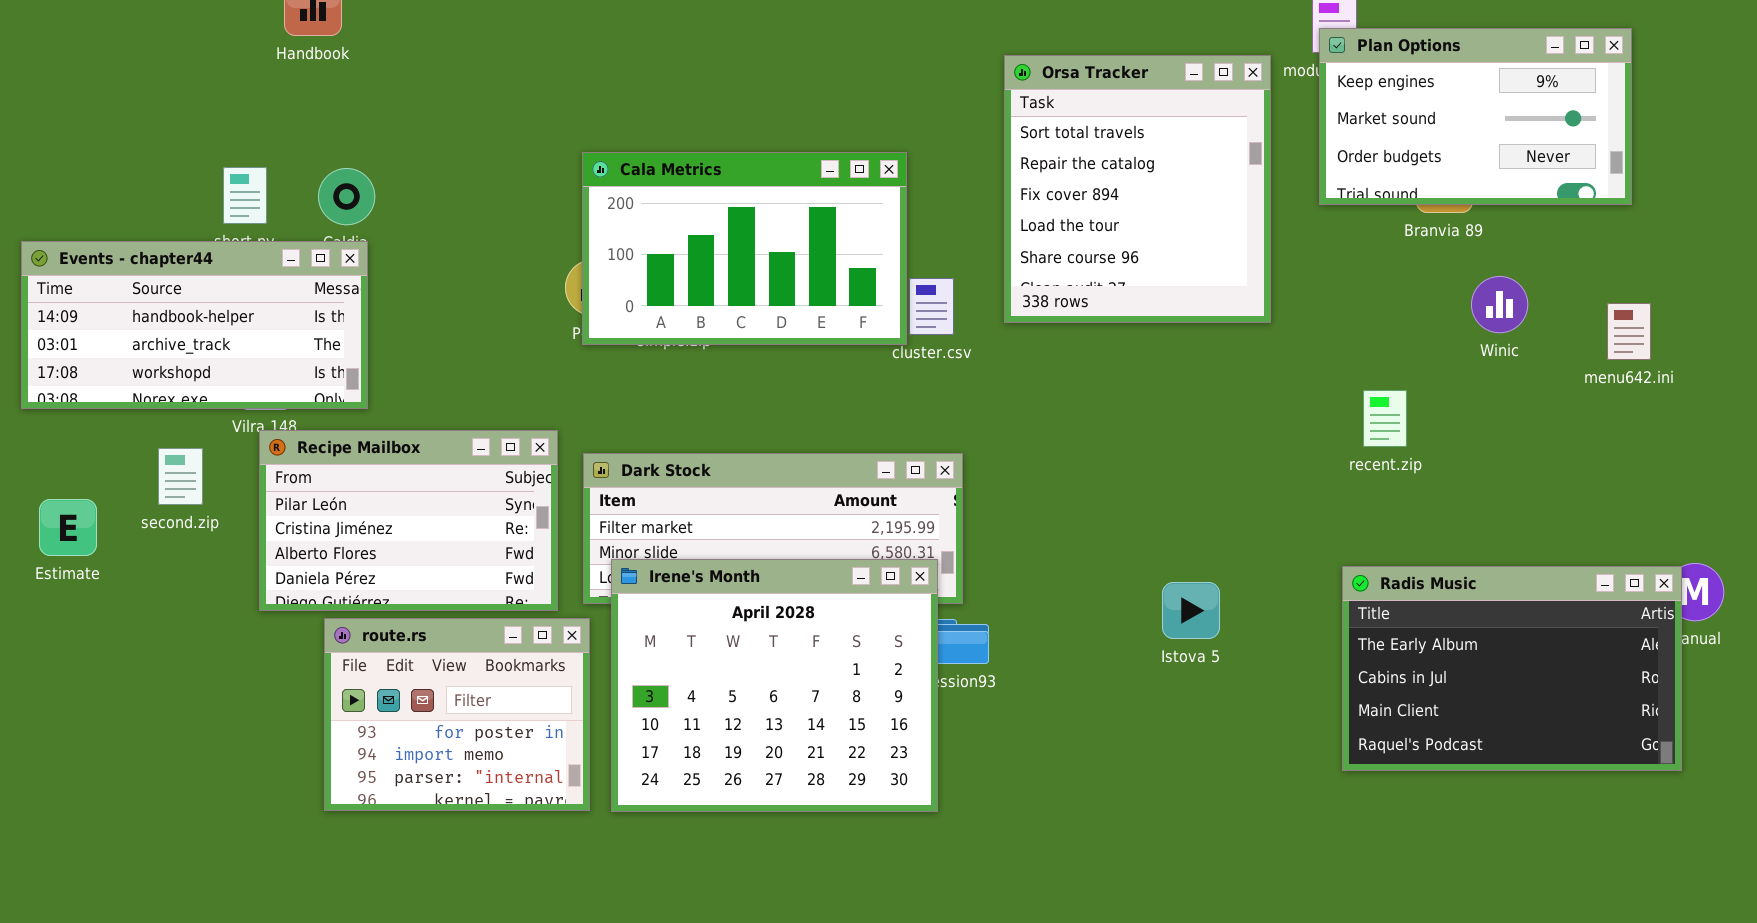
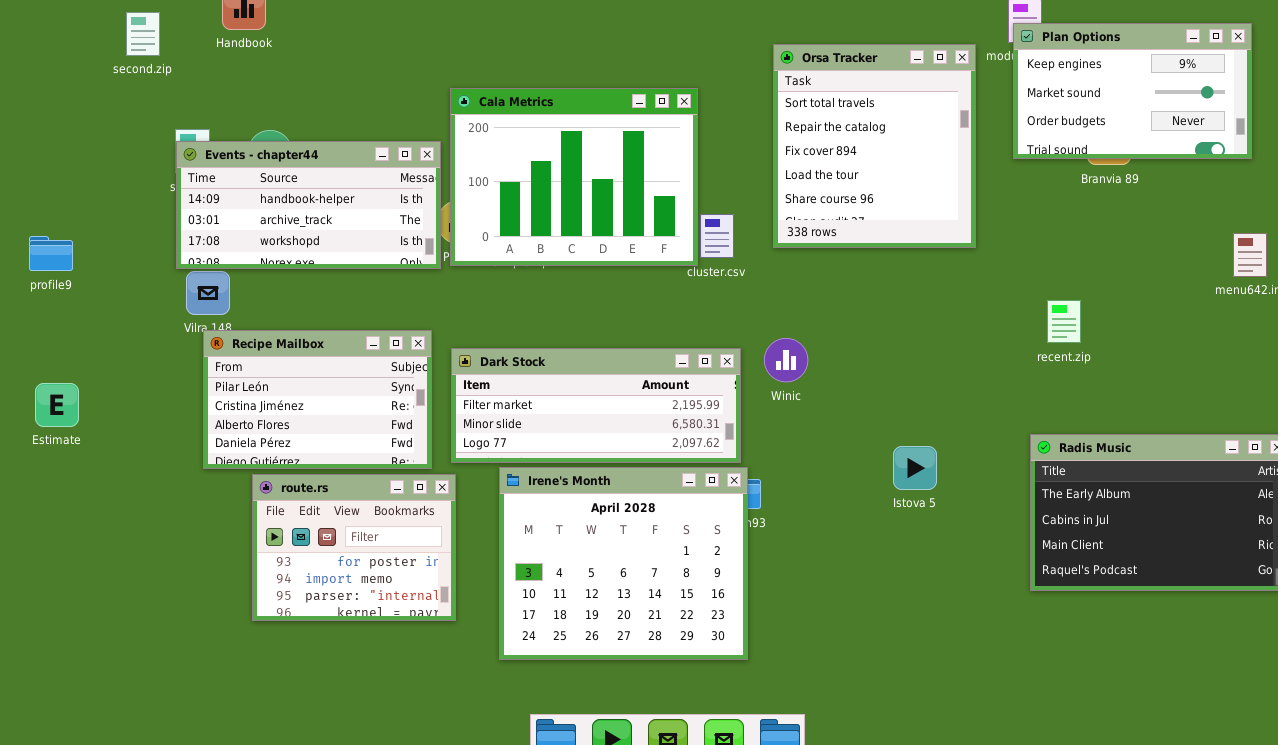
Cala Metrics: [582,152,907,345] -> [450,88,698,266], resized
Events - chapter44: [21,241,368,409] -> [176,141,441,269], moved
Winic: [1471,276,1528,333] -> [764,338,808,382], moved
second.zip: [158,448,203,505] -> [126,12,160,56], moved
Irene's Month: [611,559,938,812] -> [499,467,748,660], moved

